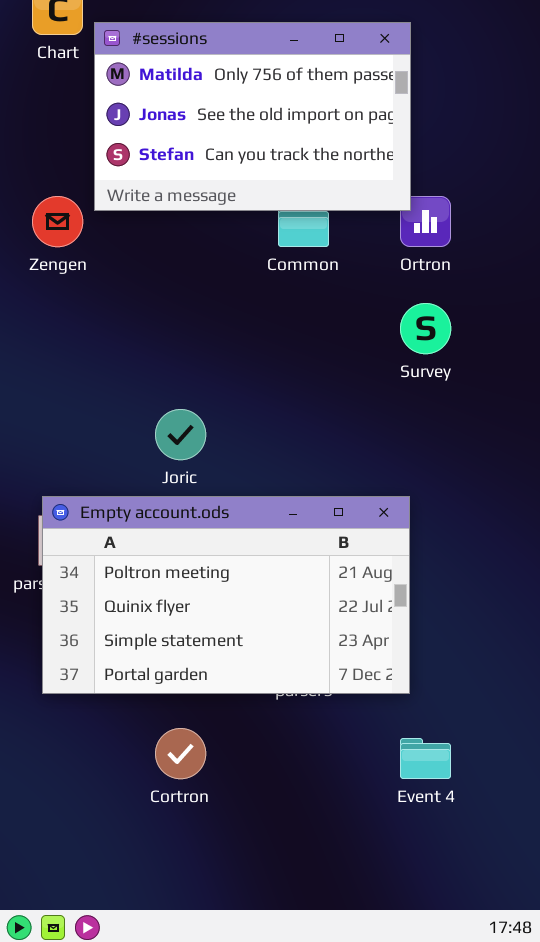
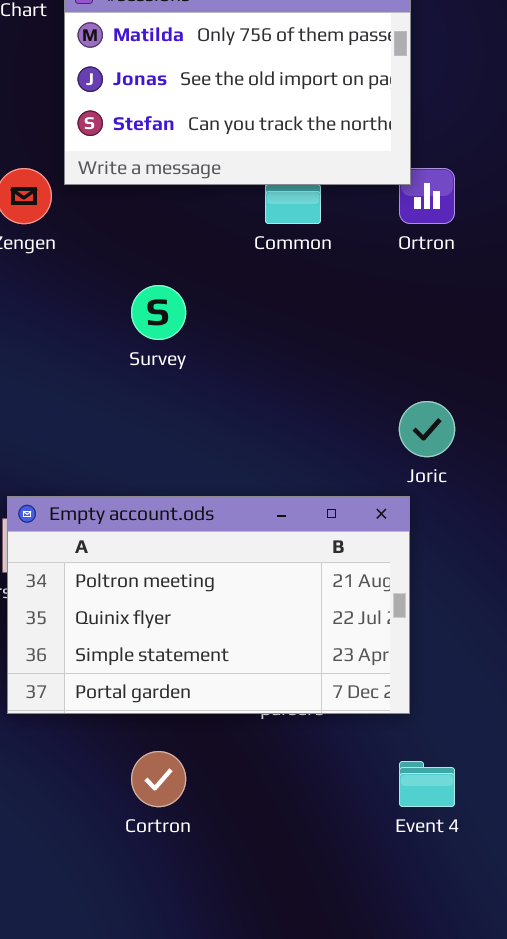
Survey: [400,303,451,354] -> [131,285,186,340], moved
Joric: [155,409,206,460] -> [399,401,455,457], moved

